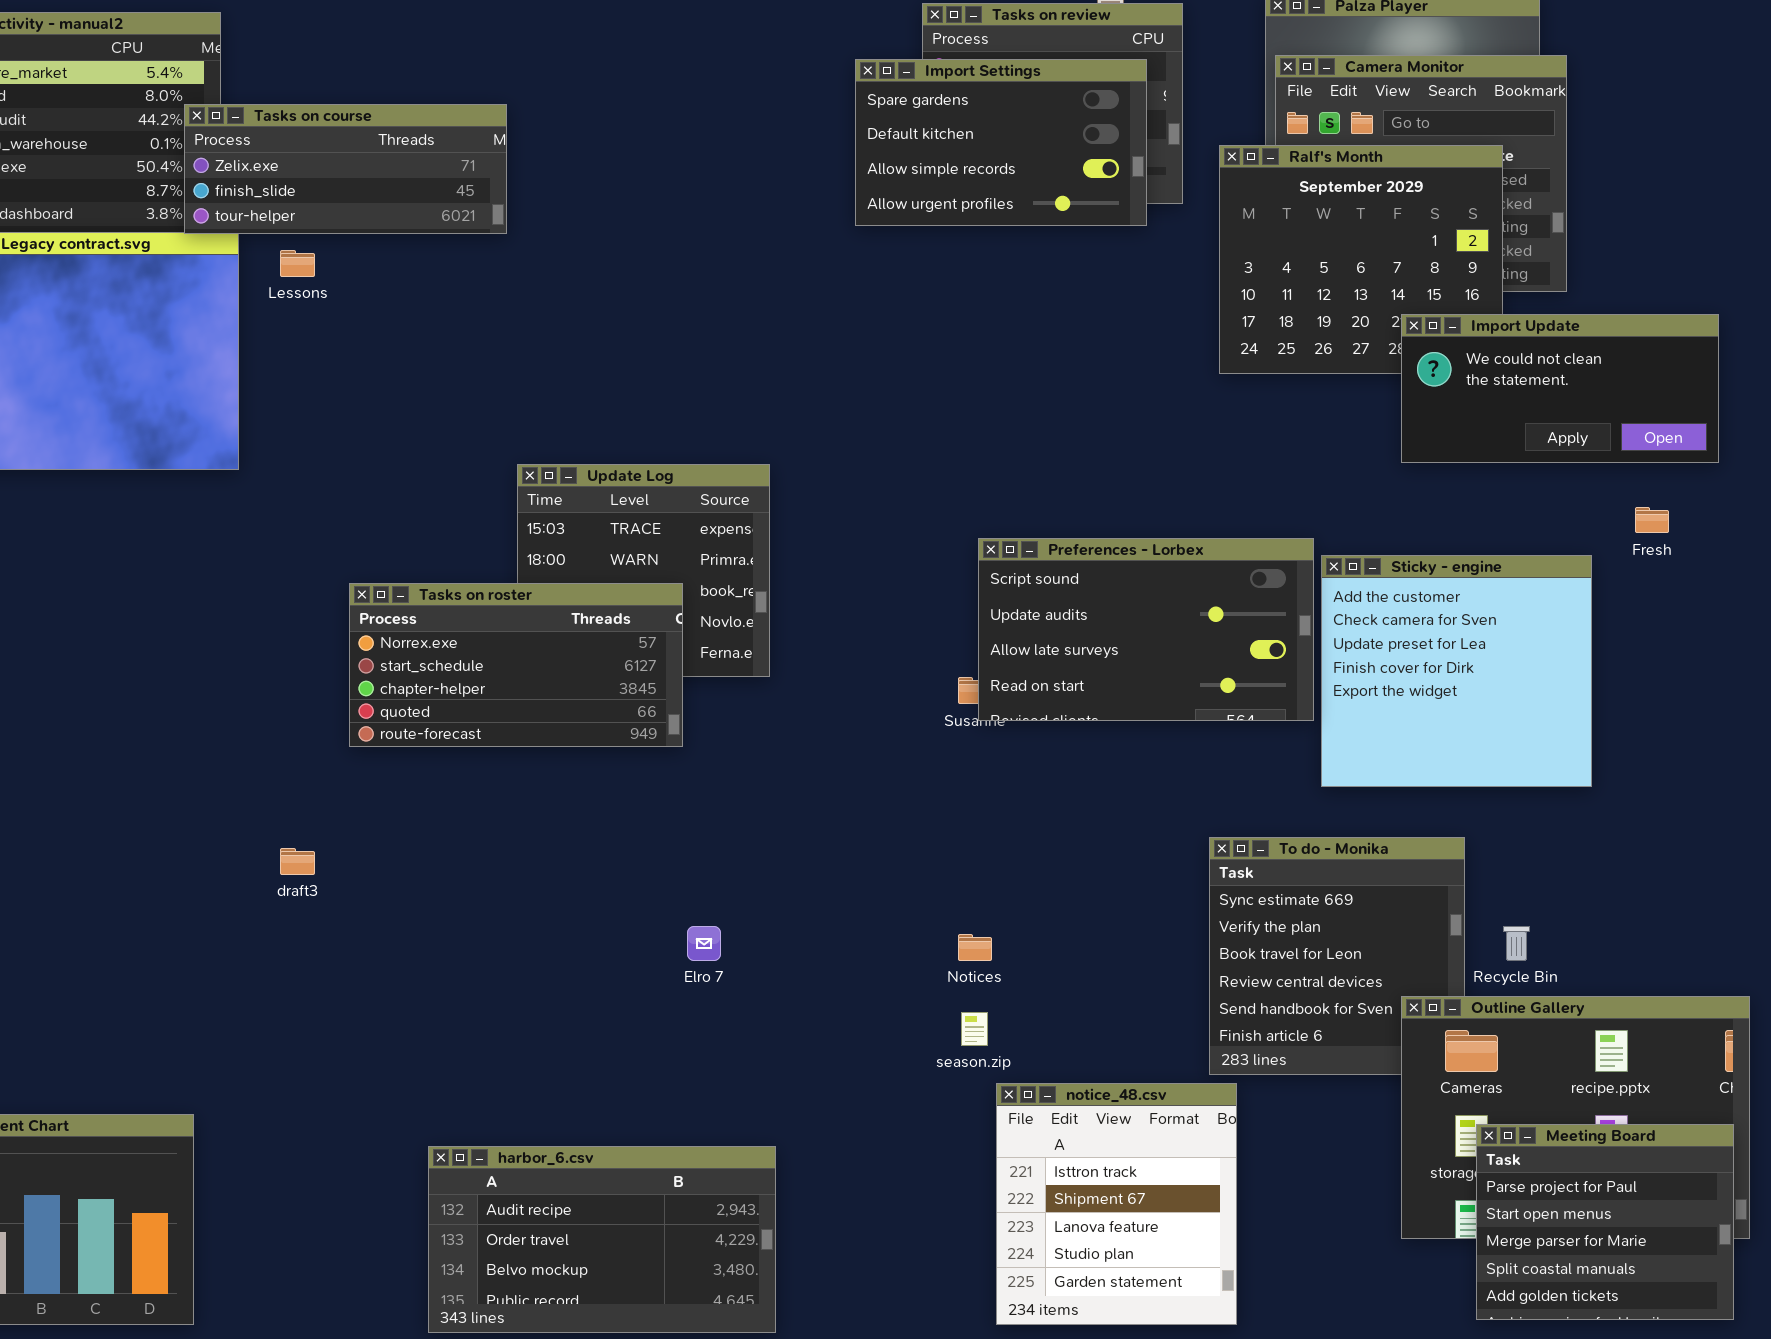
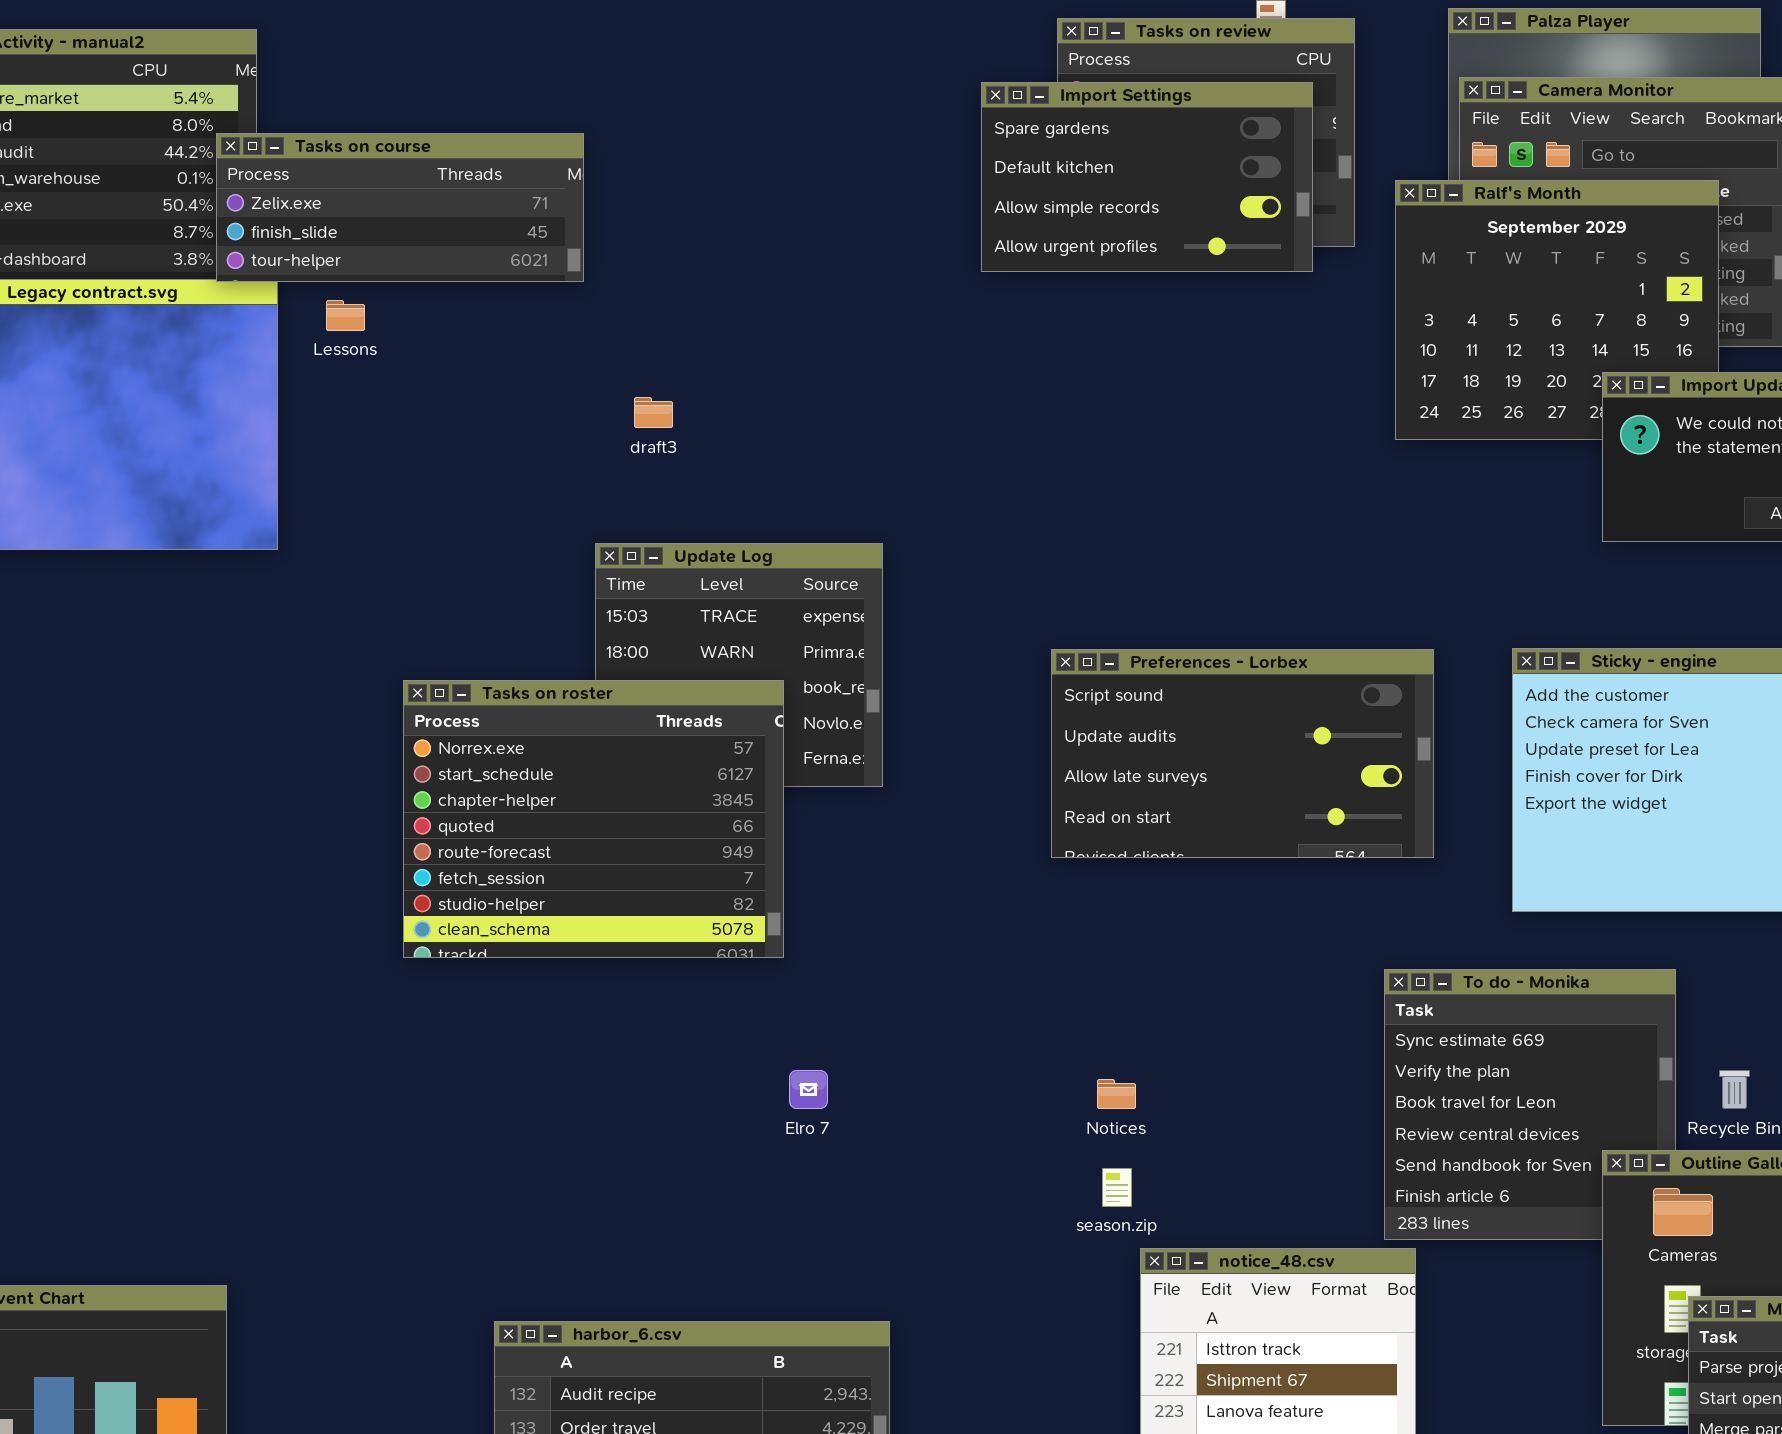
Preferences - Lorbex: [978,538,1314,721] -> [1051,649,1434,858], moved
Tasks on roster: [349,583,683,747] -> [403,680,784,958], resized
draft3: [280,848,315,875] -> [634,397,673,428], moved

